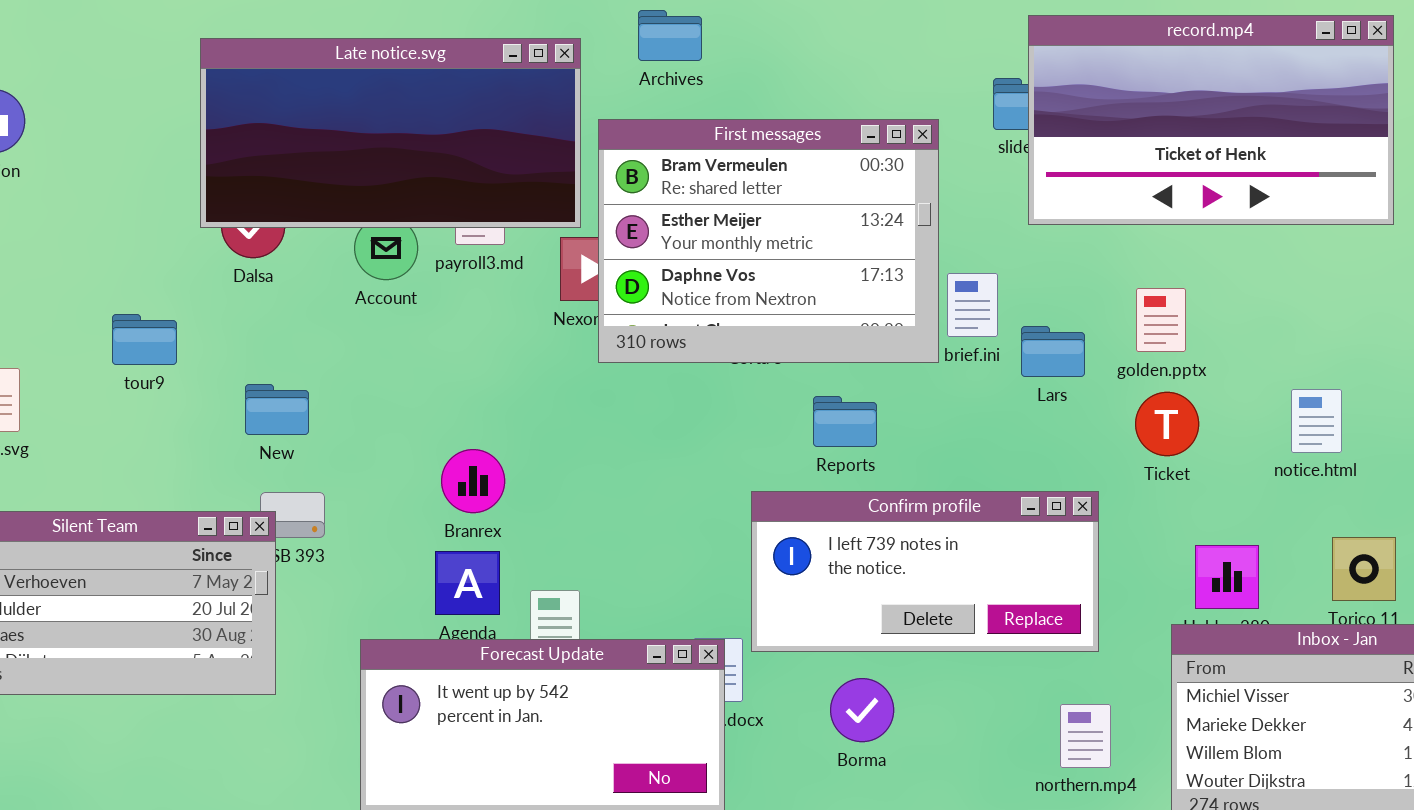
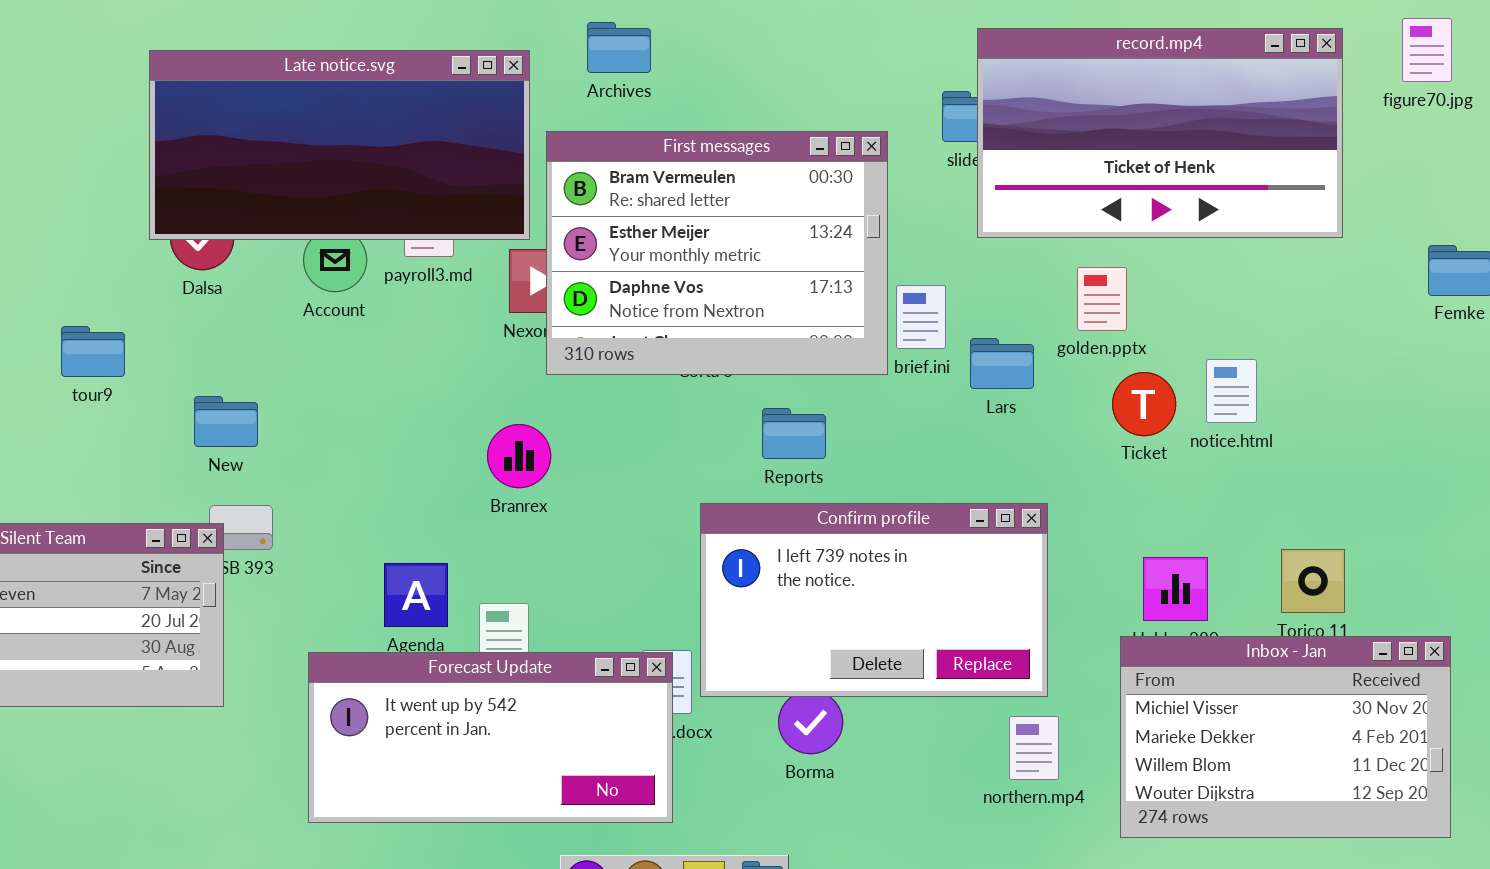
golden.pptx: [1136,288,1186,352] -> [1077,267,1127,331], moved
notice.html: [1291,389,1342,453] -> [1206,359,1257,423], moved
Ticket: [1135,392,1199,456] -> [1112,372,1176,436], moved
Branrex: [441,449,505,513] -> [487,424,551,488], moved
Confirm profile: [751,491,1099,652] -> [700,503,1048,697], resized

